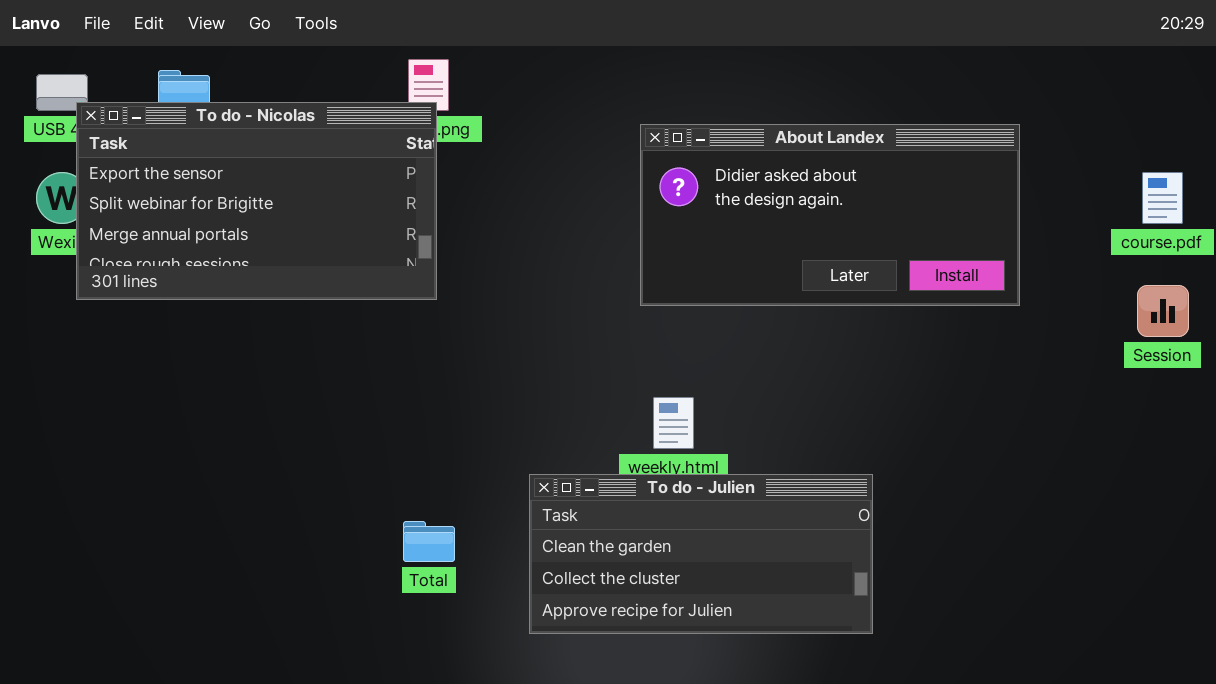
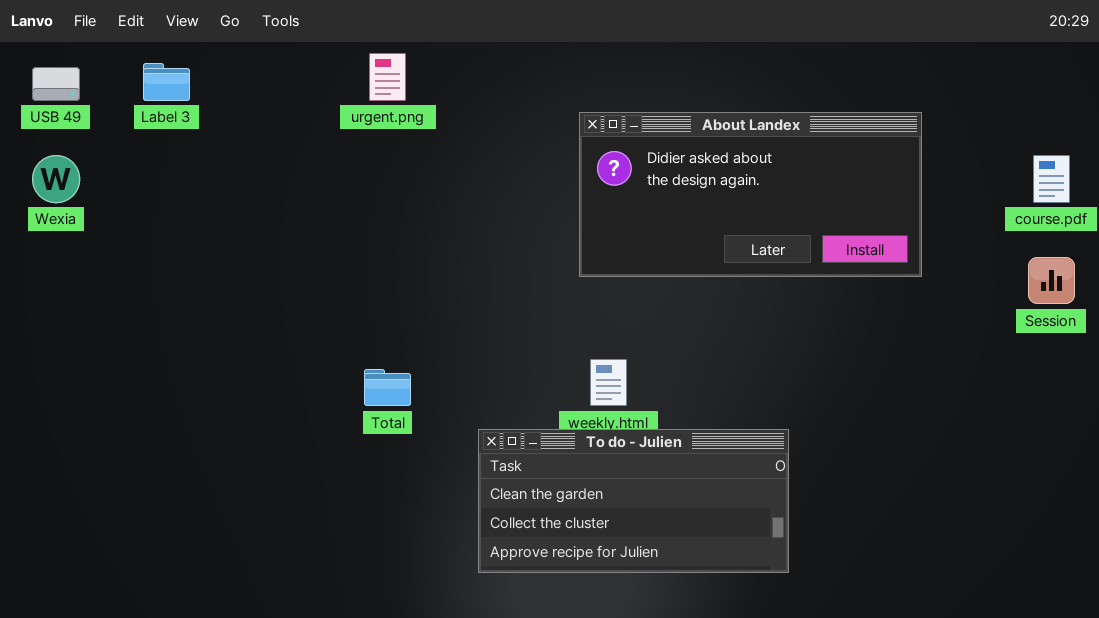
To do - Nicolas: [76,102,437,300] -> none, closed
Total: [403,521,455,562] -> [364,369,411,406], moved

